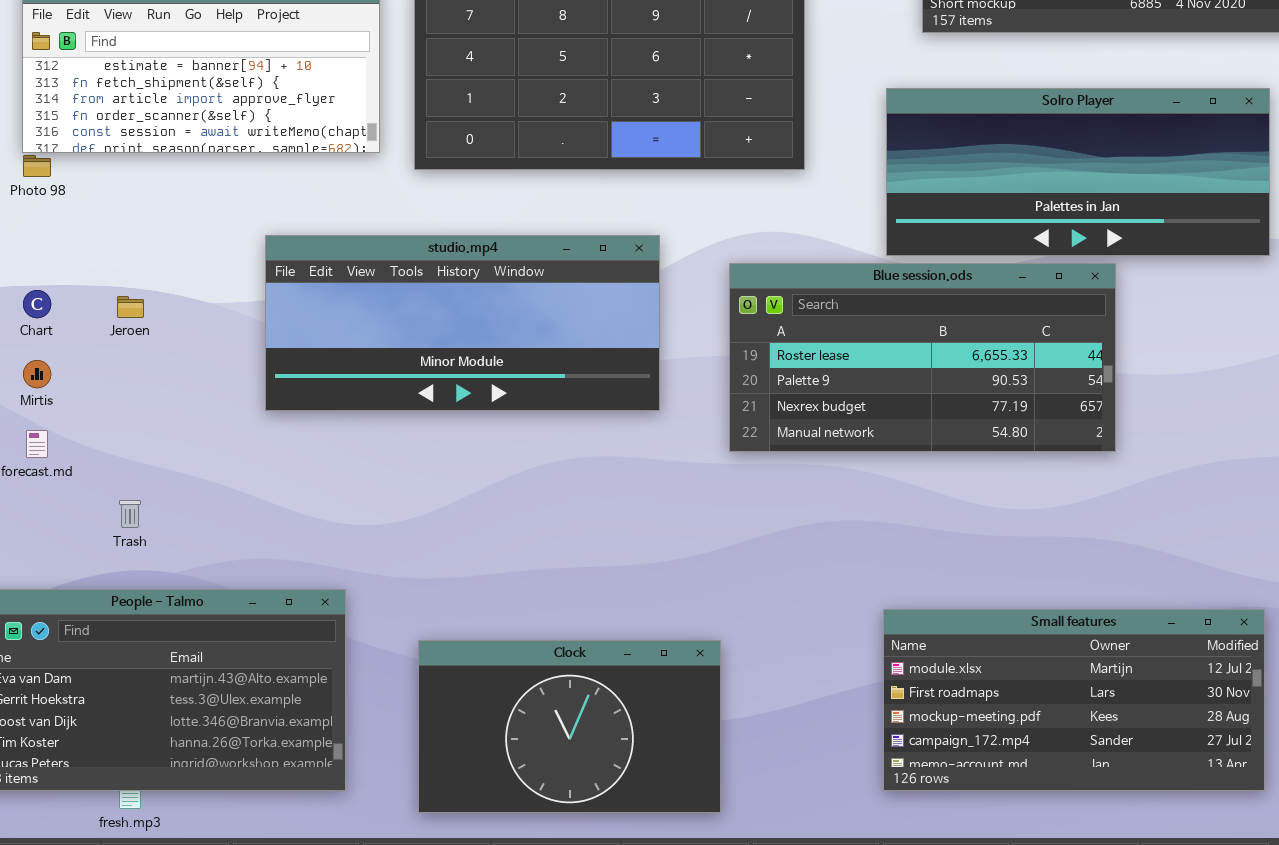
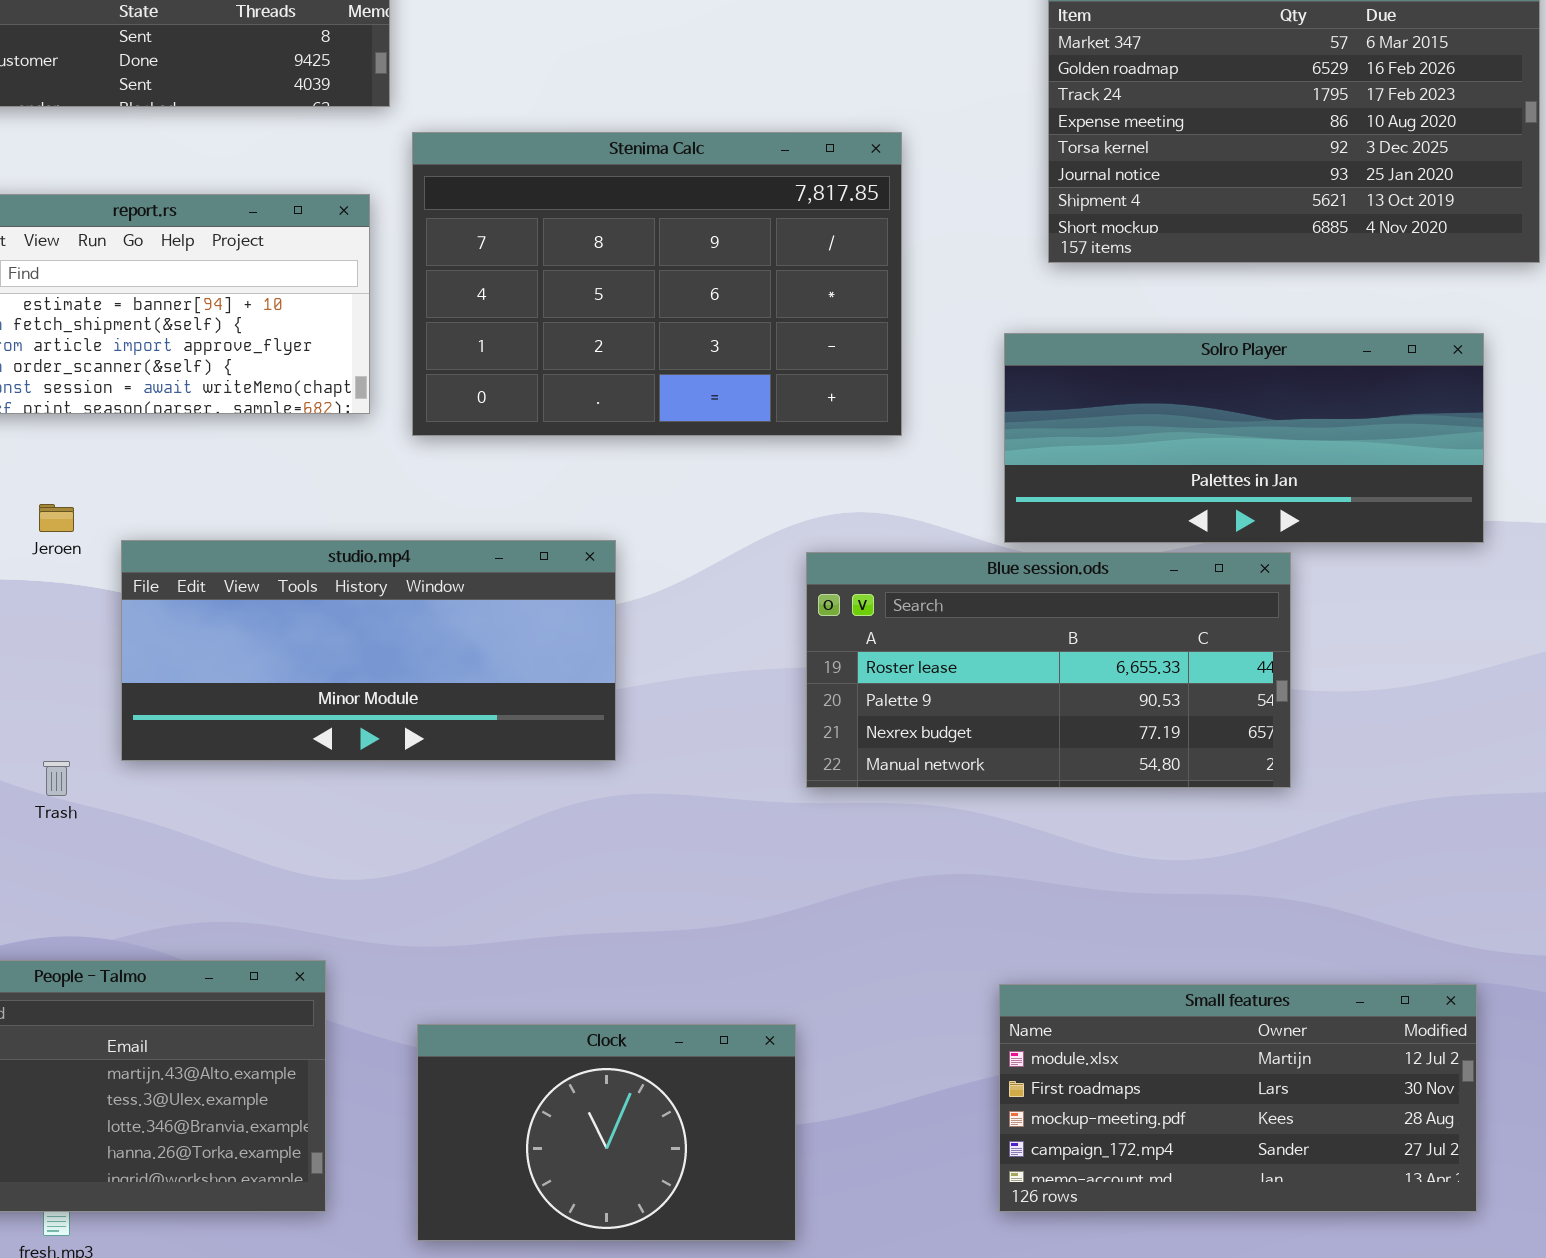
studio.mp4: [265,235,660,411] -> [121,540,616,761], moved
Jeroen: [117,296,144,318] -> [39,504,74,532], moved
Trash: [119,500,141,528] -> [43,761,70,796], moved

